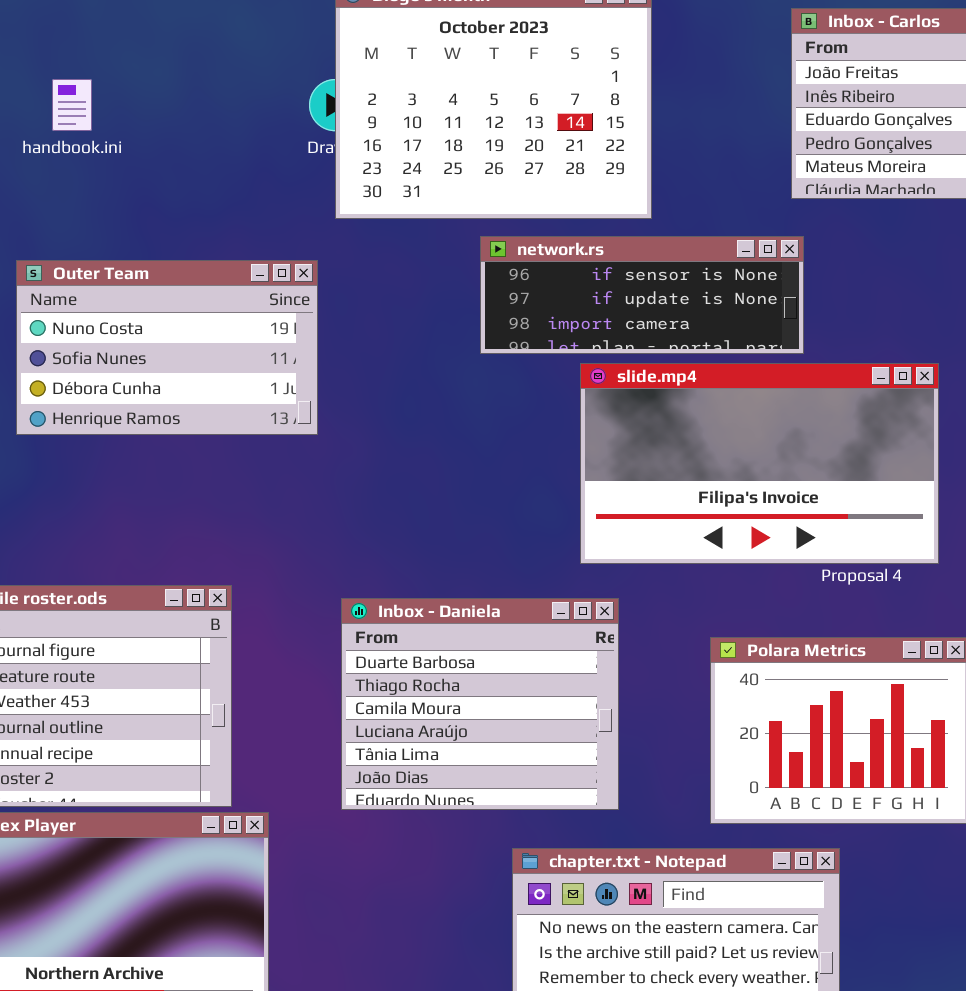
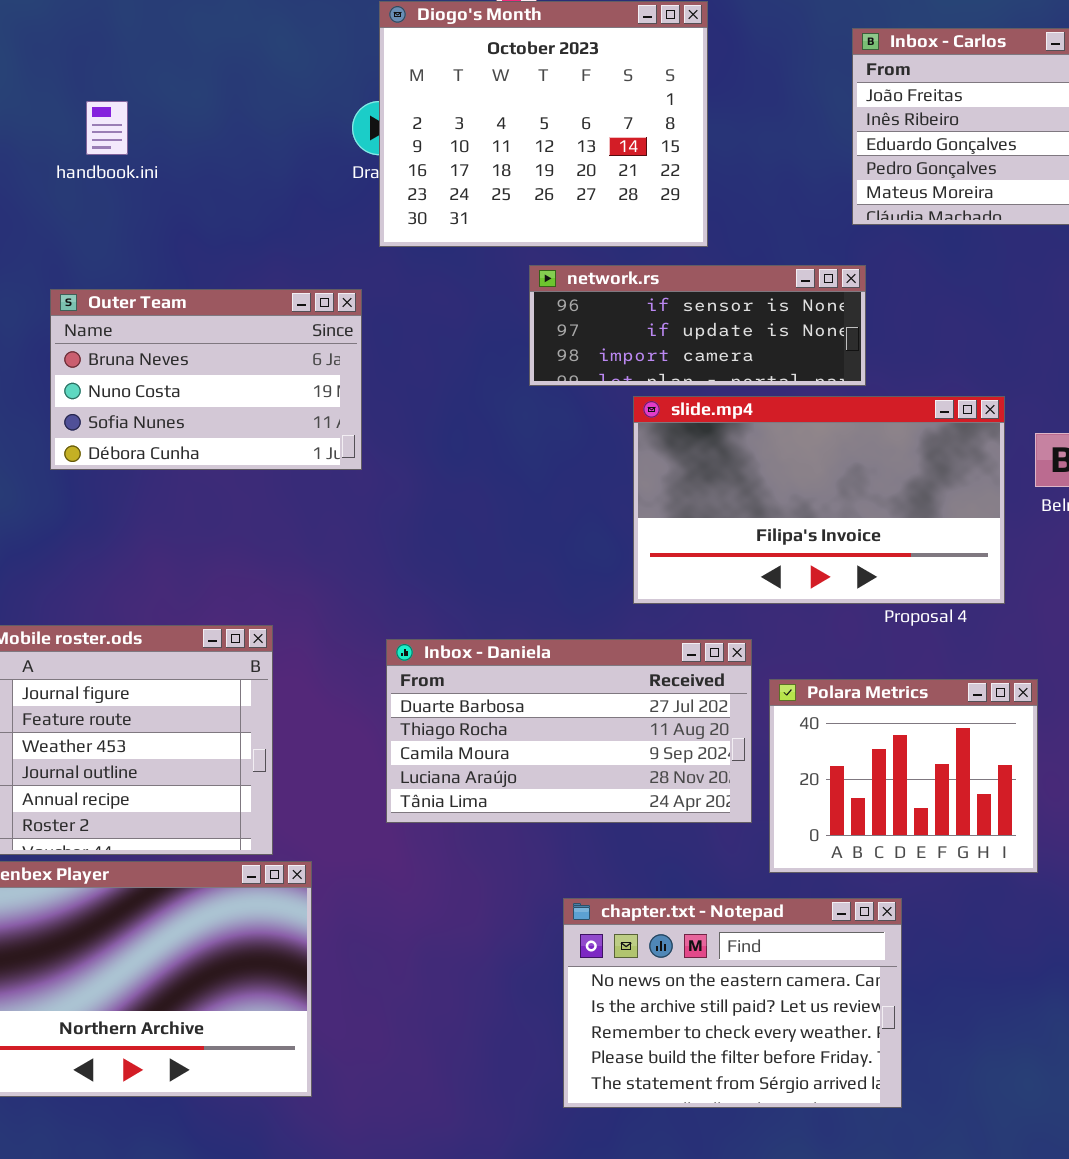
Outer Team: [16,260,318,435] -> [50,289,362,470], scrolled up 1 row
Inbox - Daniela: [341,598,619,810] -> [386,639,752,823], resized

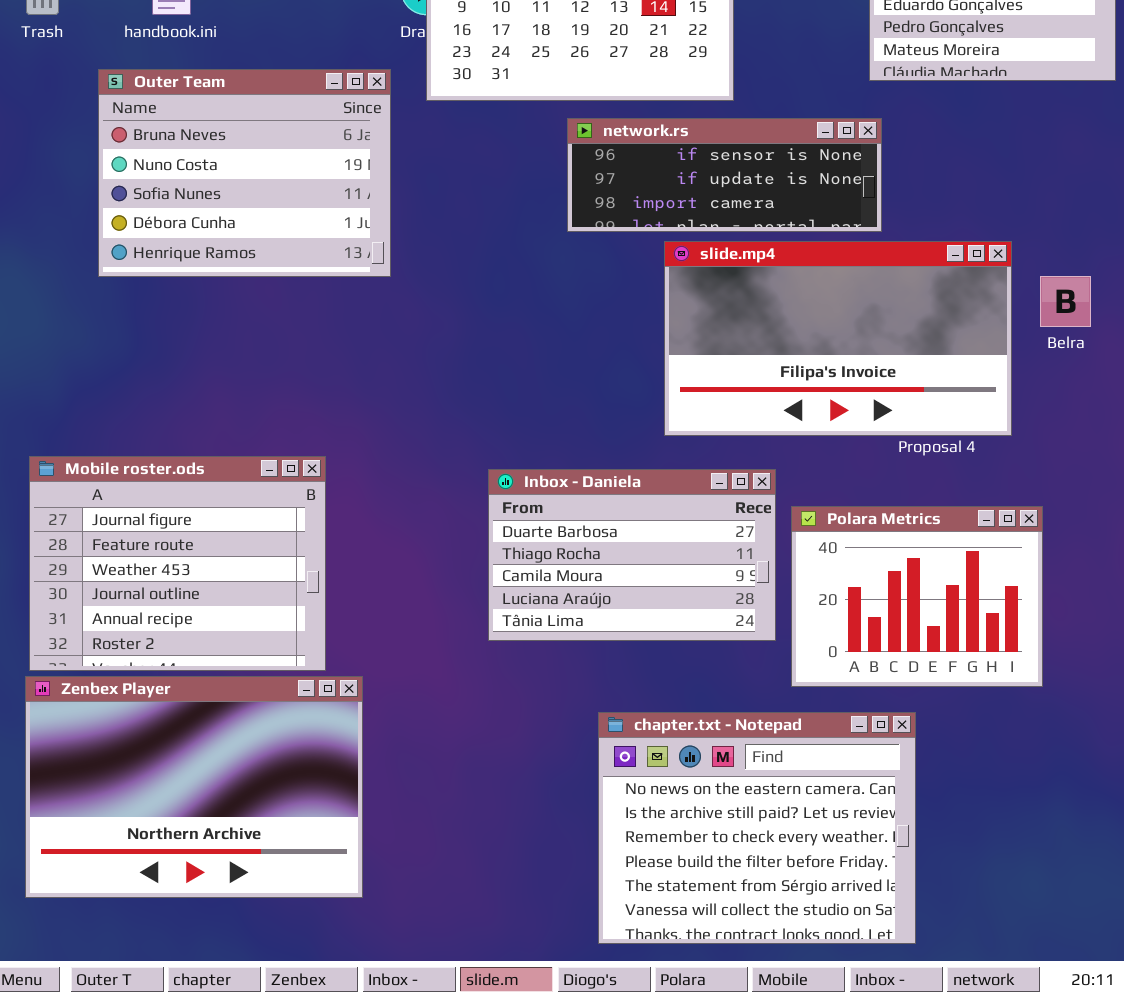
Outer Team: [50,289,362,470] -> [98,69,391,277], moved, resized
Inbox - Daniela: [386,639,752,823] -> [488,469,776,641], resized
chapter.txt - Notepad: [563,898,902,1108] -> [598,712,916,944], resized

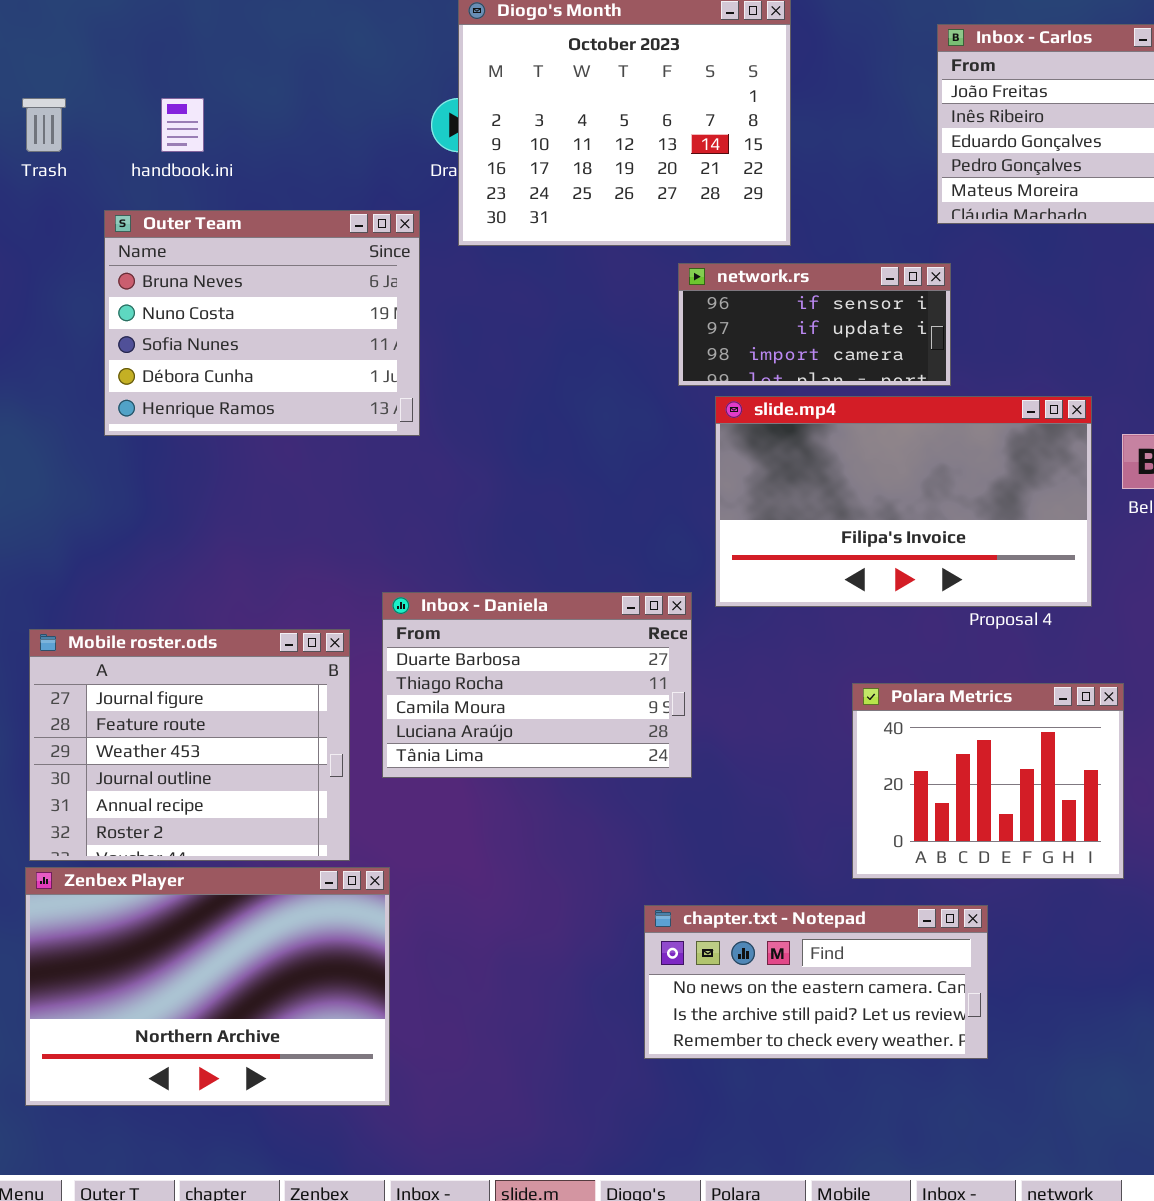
network.rs: [567,118,882,232] -> [678,263,951,386], resized
Inbox - Daniela: [488,469,776,641] -> [382,592,692,778], moved
chapter.txt - Notepad: [598,712,916,944] -> [644,905,988,1059], resized

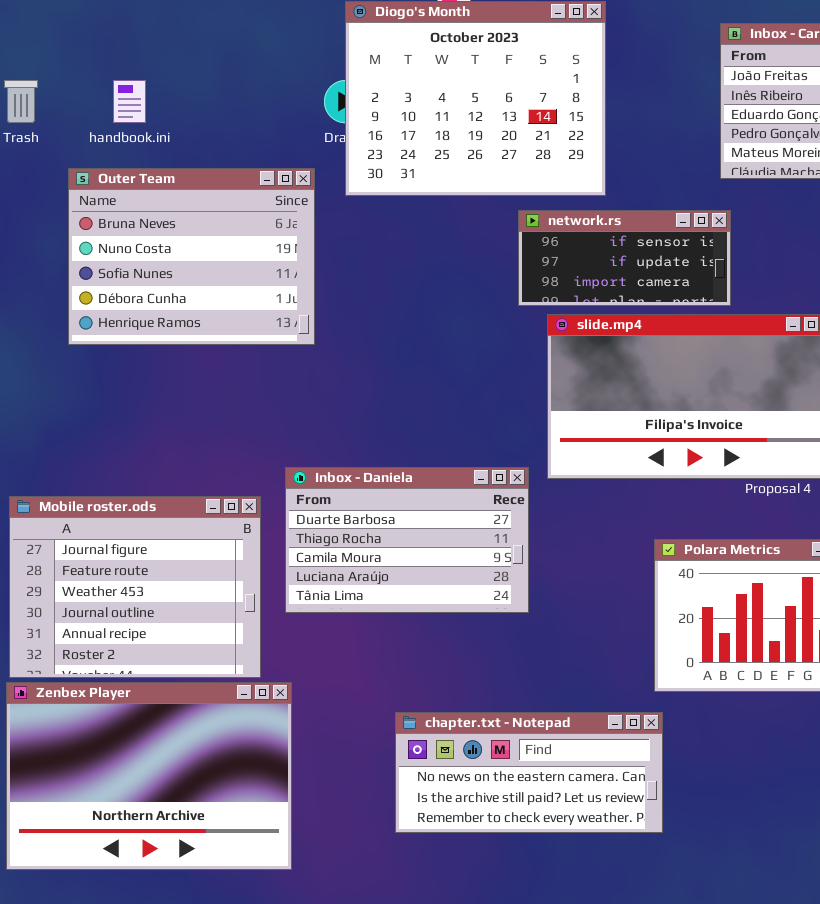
chapter.txt - Notepad: [644,905,988,1059] -> [395,712,663,833], moved

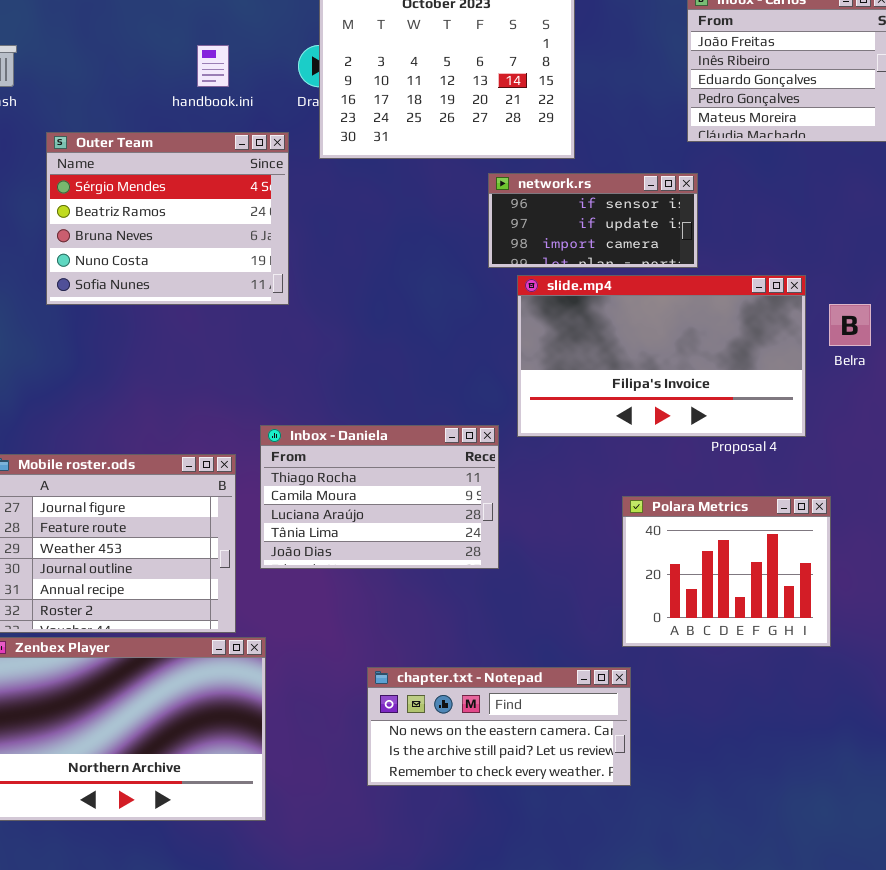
handbook.ini: [113,80,146,123] -> [197,45,229,87], moved
Outer Team: [68,168,315,345] -> [46,132,289,305], scrolled up 2 rows
Inbox - Daniela: [285,467,529,613] -> [260,425,499,569], scrolled down 1 row

